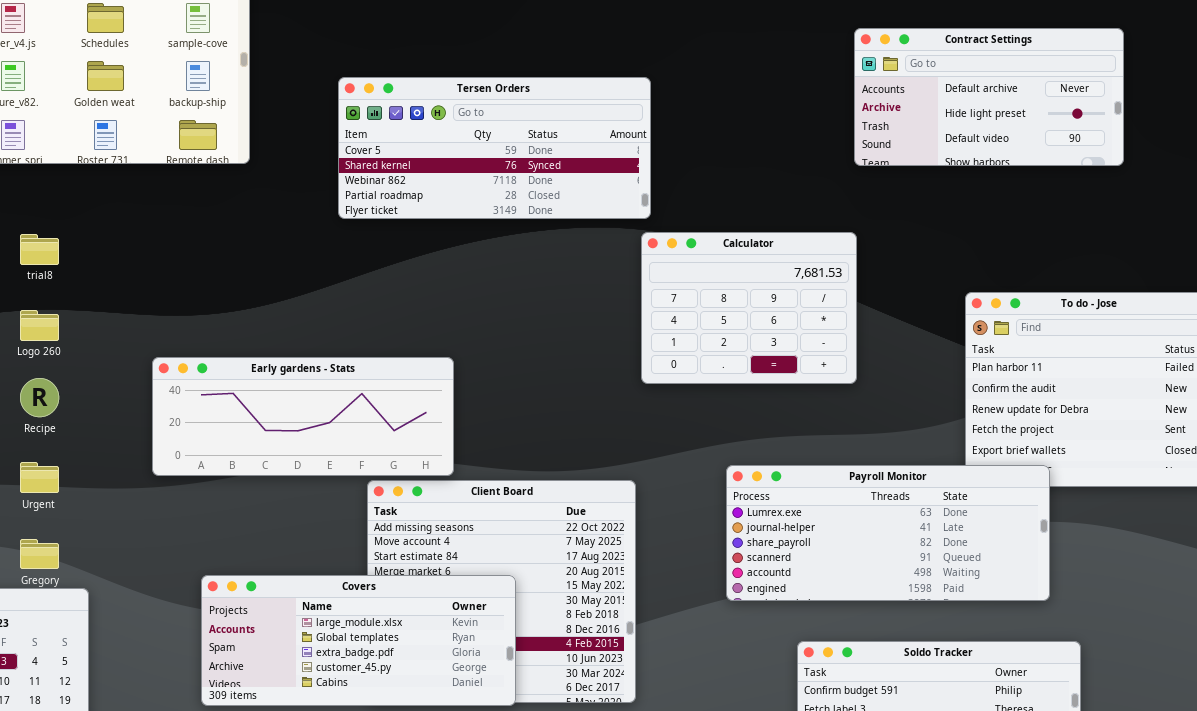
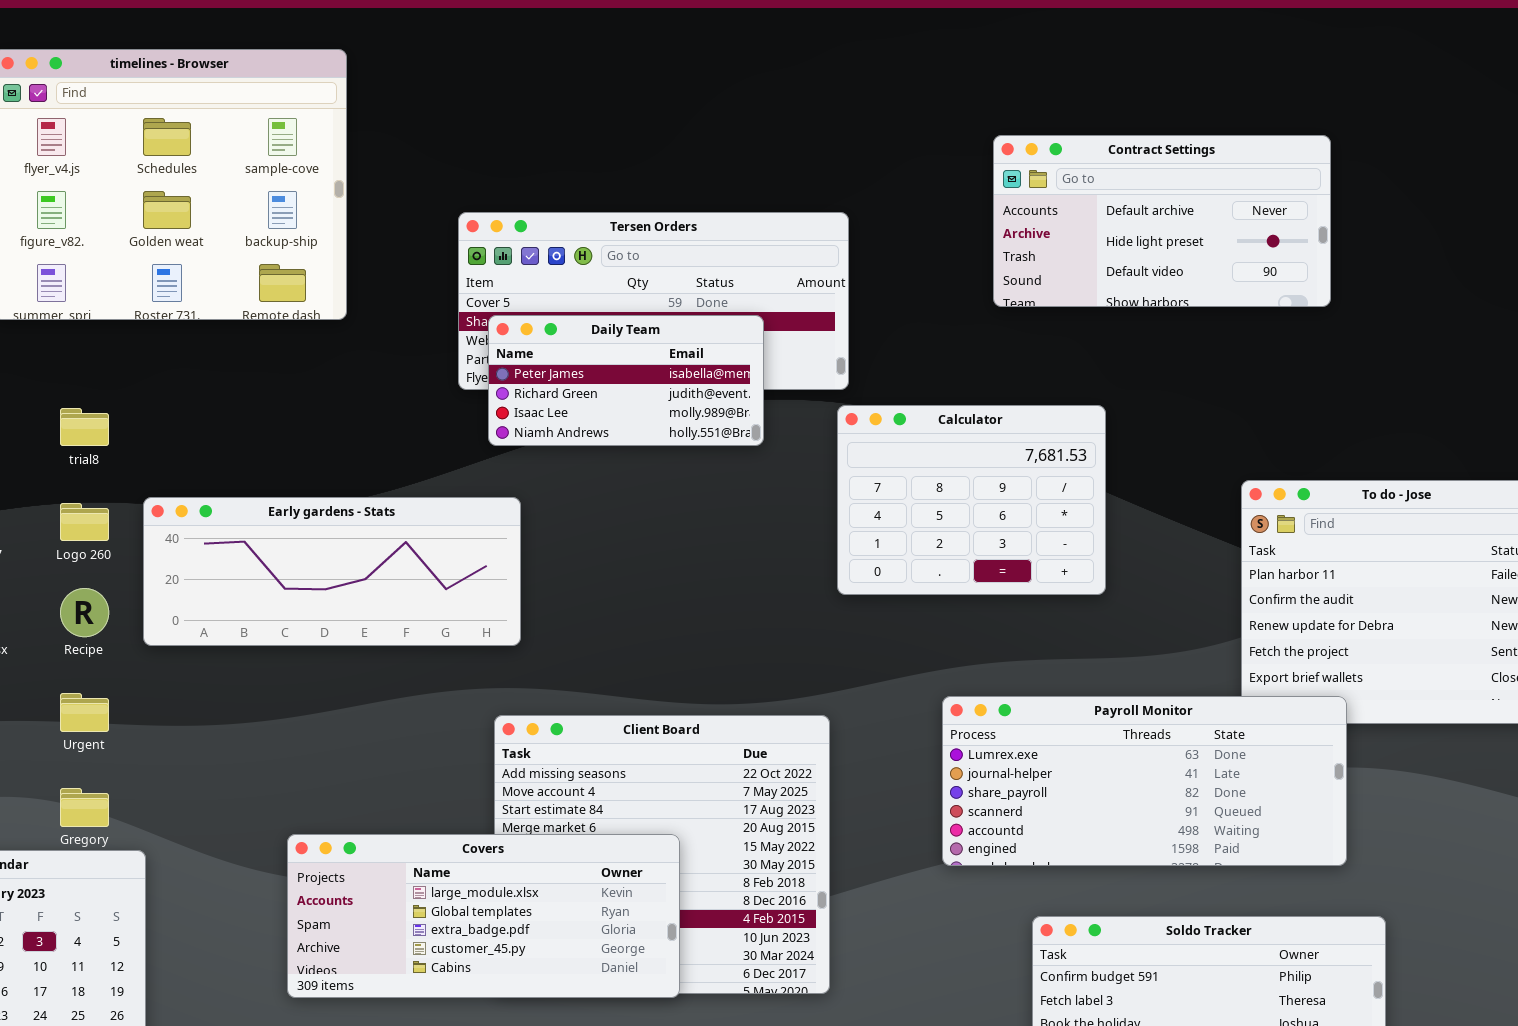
Contract Settings: [854,28,1124,166] -> [993,135,1331,307], moved
Daily Team: none -> [488,315,764,446], opened
Early gardens - Stats: [152,357,454,476] -> [143,497,521,646], moved

